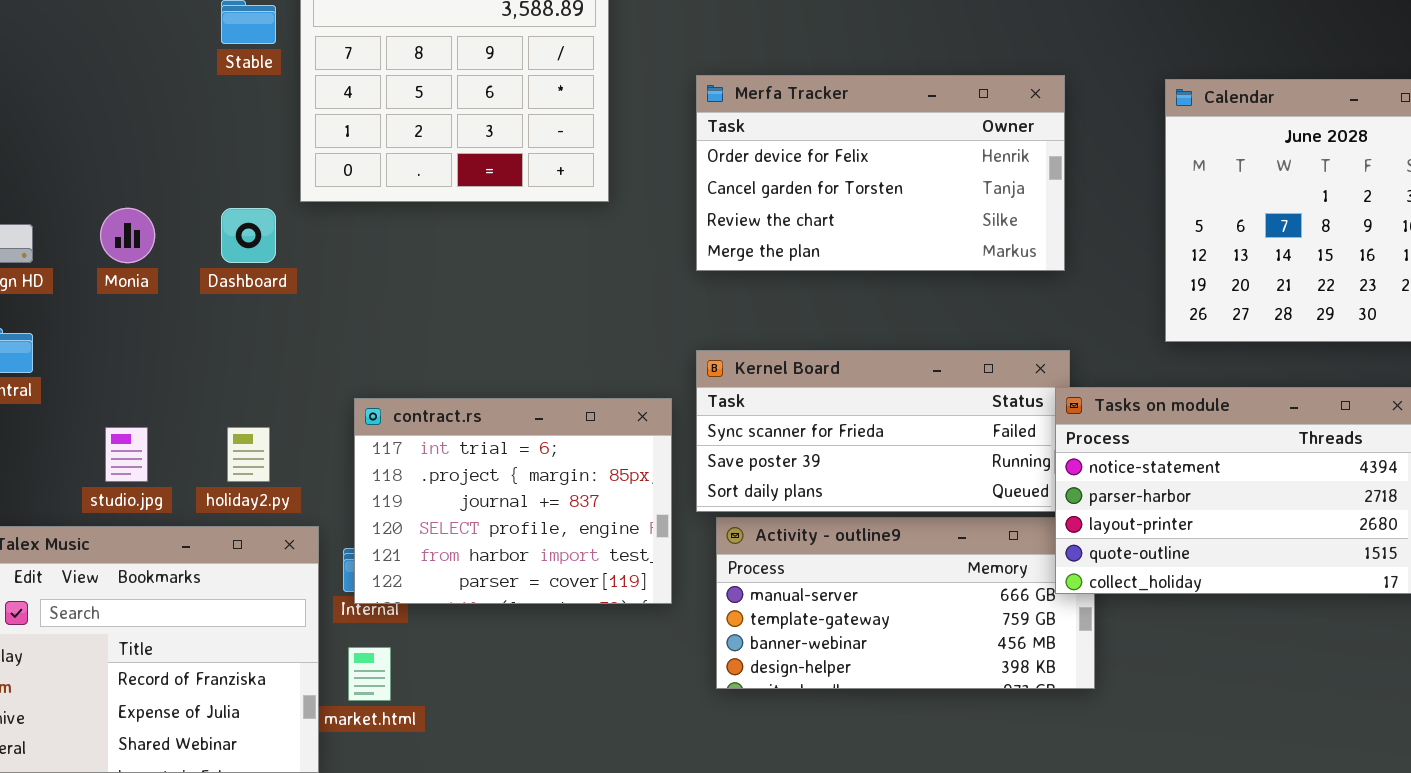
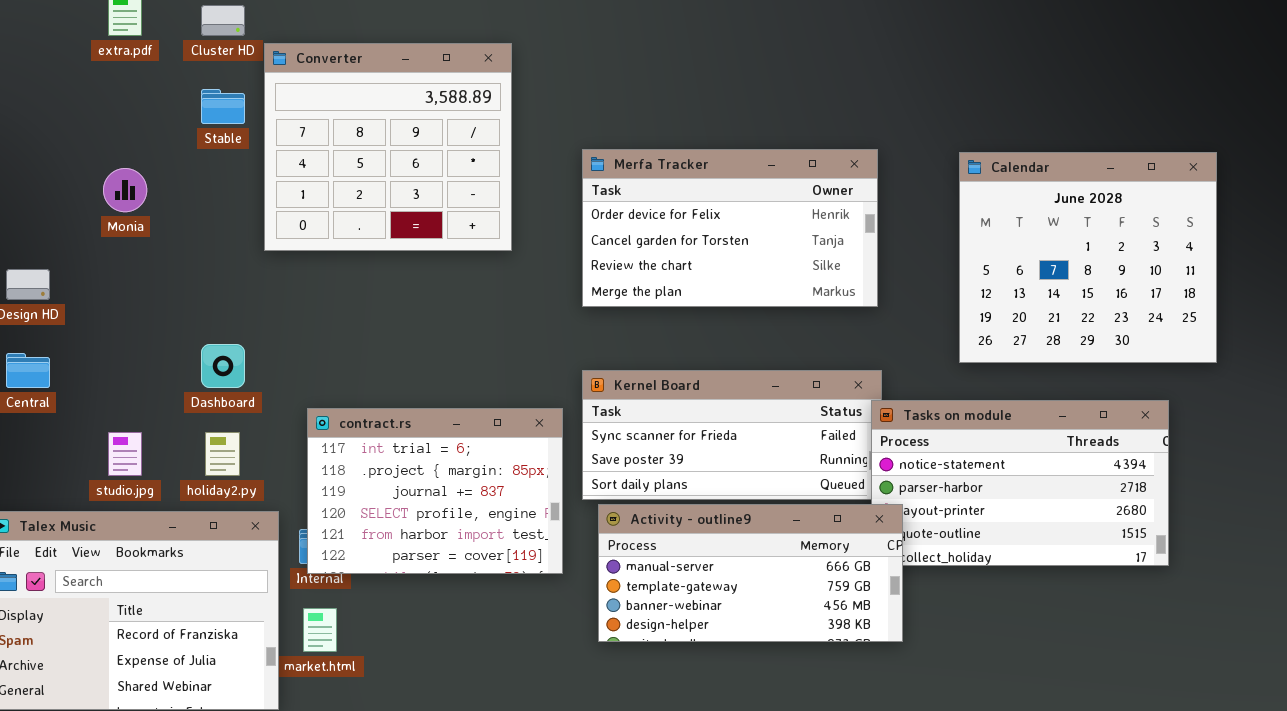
Monia: [100,208,155,263] -> [103,168,147,212], moved
Dashboard: [221,208,276,263] -> [201,344,245,388], moved
Activity - outline9: [716,517,1095,689] -> [598,504,903,642], raised

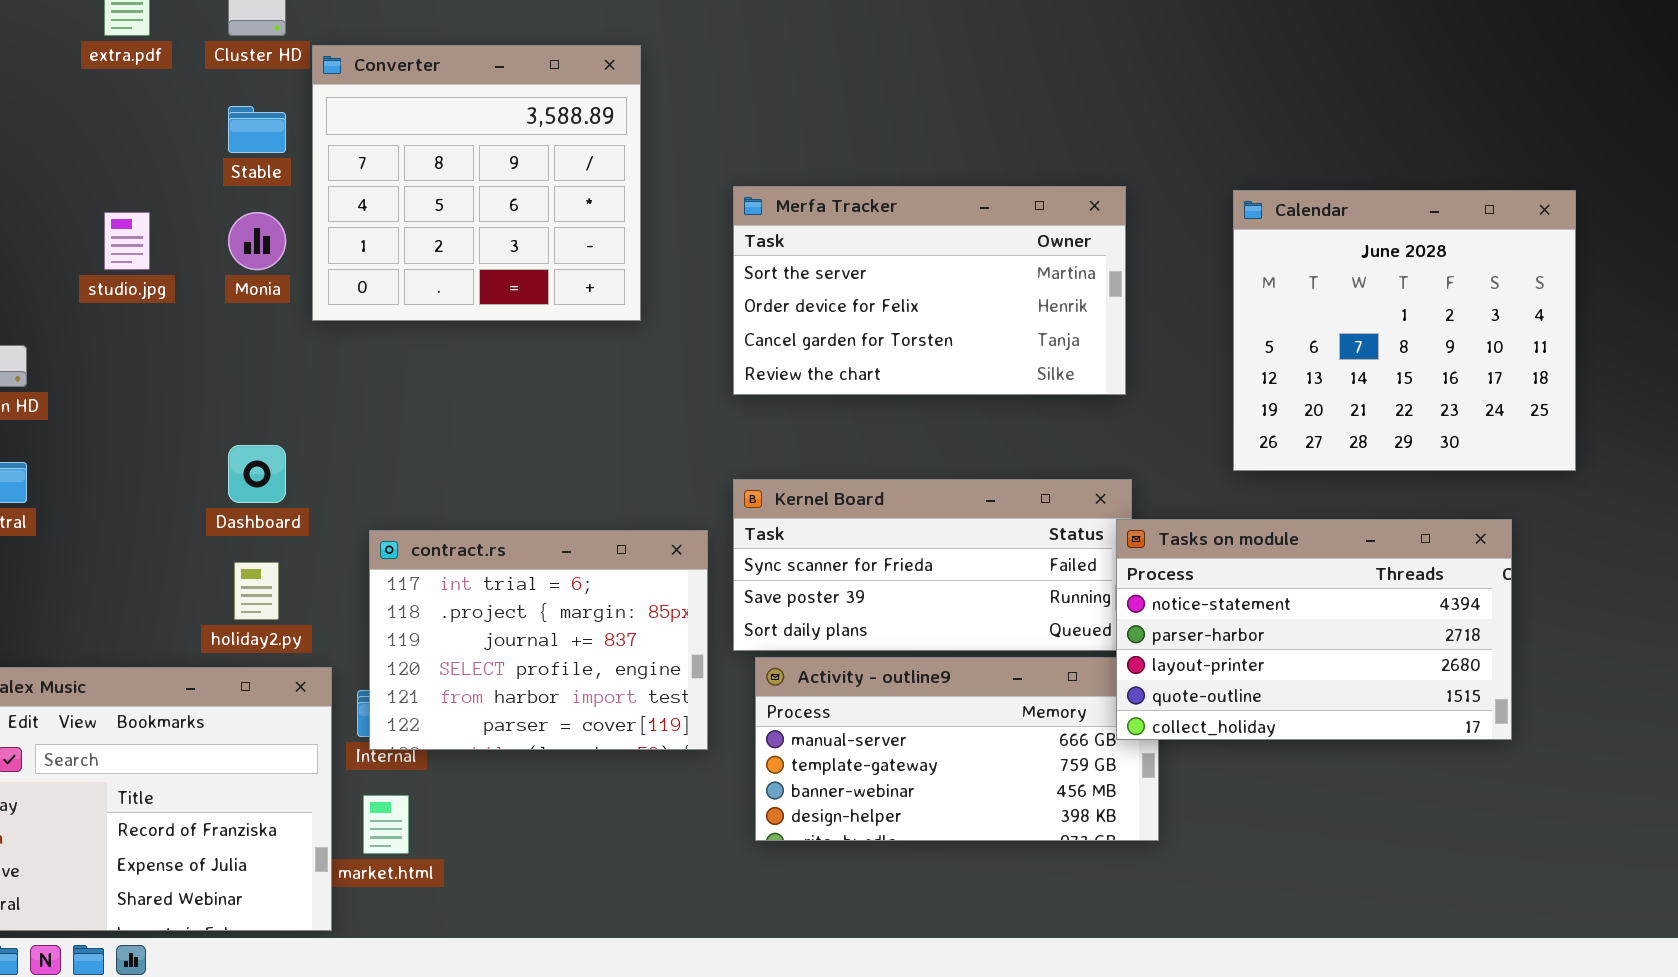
Merfa Tracker: [582,149,878,307] -> [733,186,1126,395], scrolled up 1 row
Monia: [103,168,147,212] -> [228,212,286,270], moved
Tasks on module: [871,400,1169,566] -> [1116,519,1512,740], raised
studio.jpg: [108,432,142,476] -> [104,212,150,270], moved

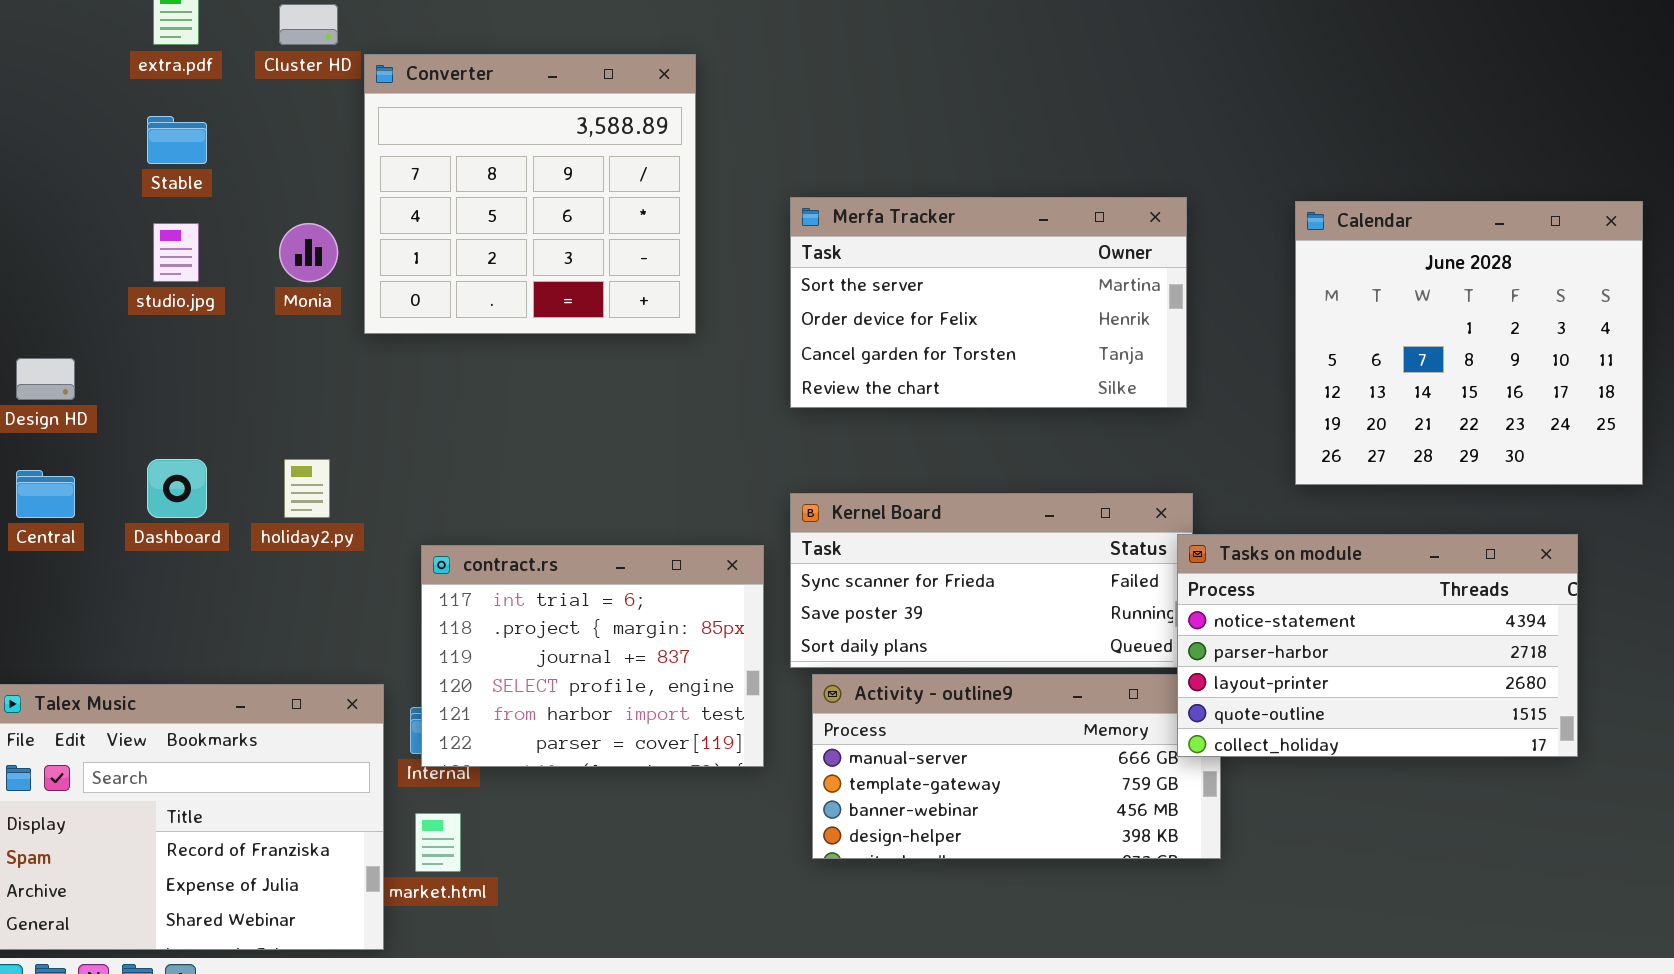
Stable: [228,106,286,153] -> [147,116,207,164], moved
Dashboard: [228,445,286,503] -> [147,459,207,518], moved
holiday2.py: [234,562,279,620] -> [284,459,330,518], moved

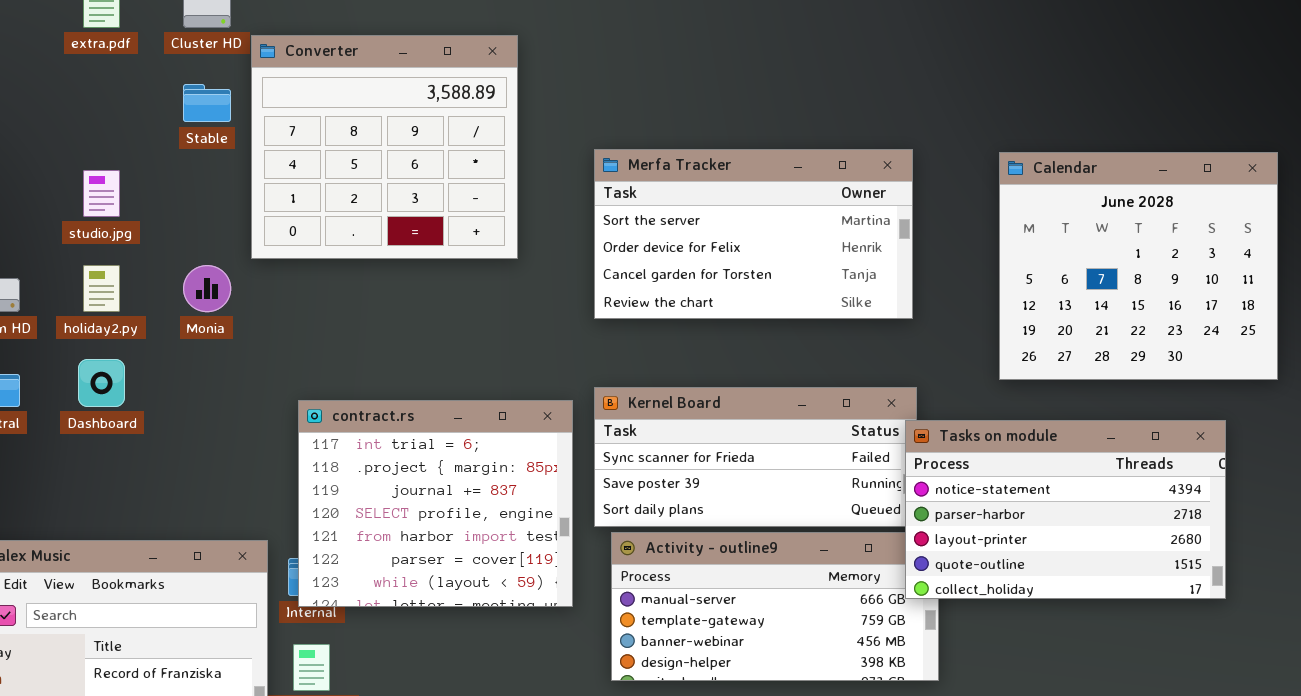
Stable: [147,116,207,164] -> [183,84,231,122], moved
Monia: [279,223,338,282] -> [183,265,231,312], moved
holiday2.py: [284,459,330,518] -> [83,265,120,312], moved
contract.rs: [421,545,764,767] -> [298,400,573,607], resized

